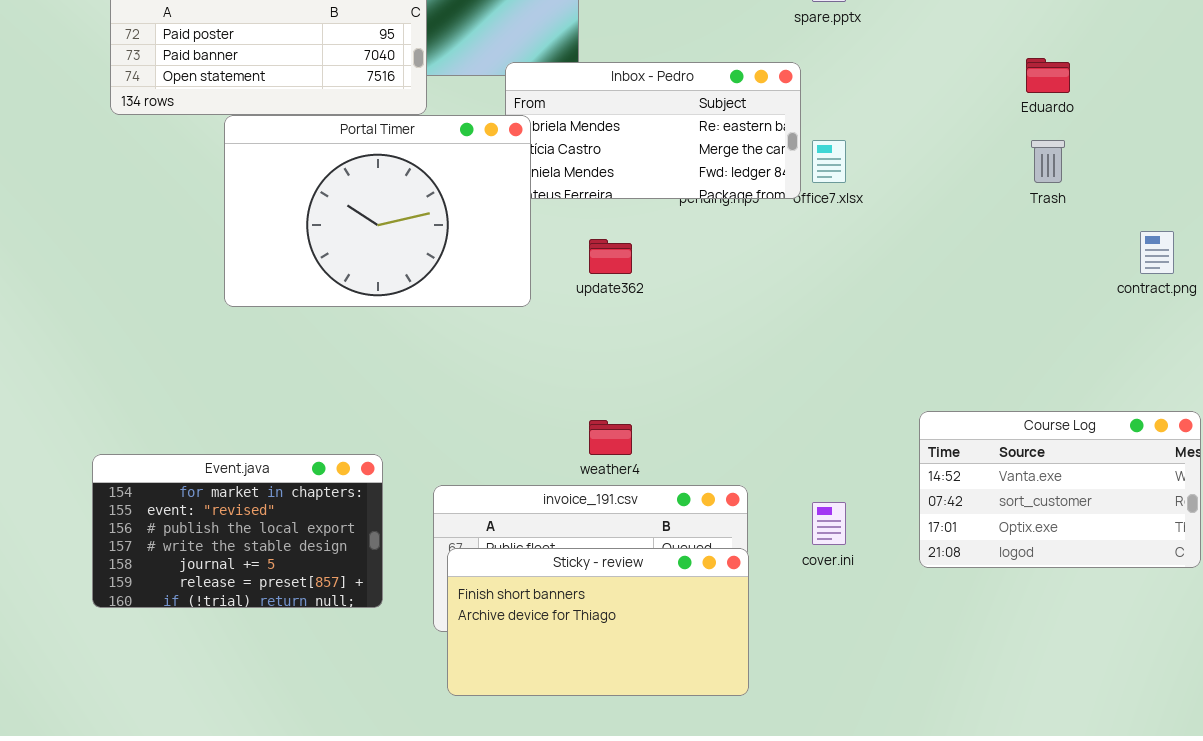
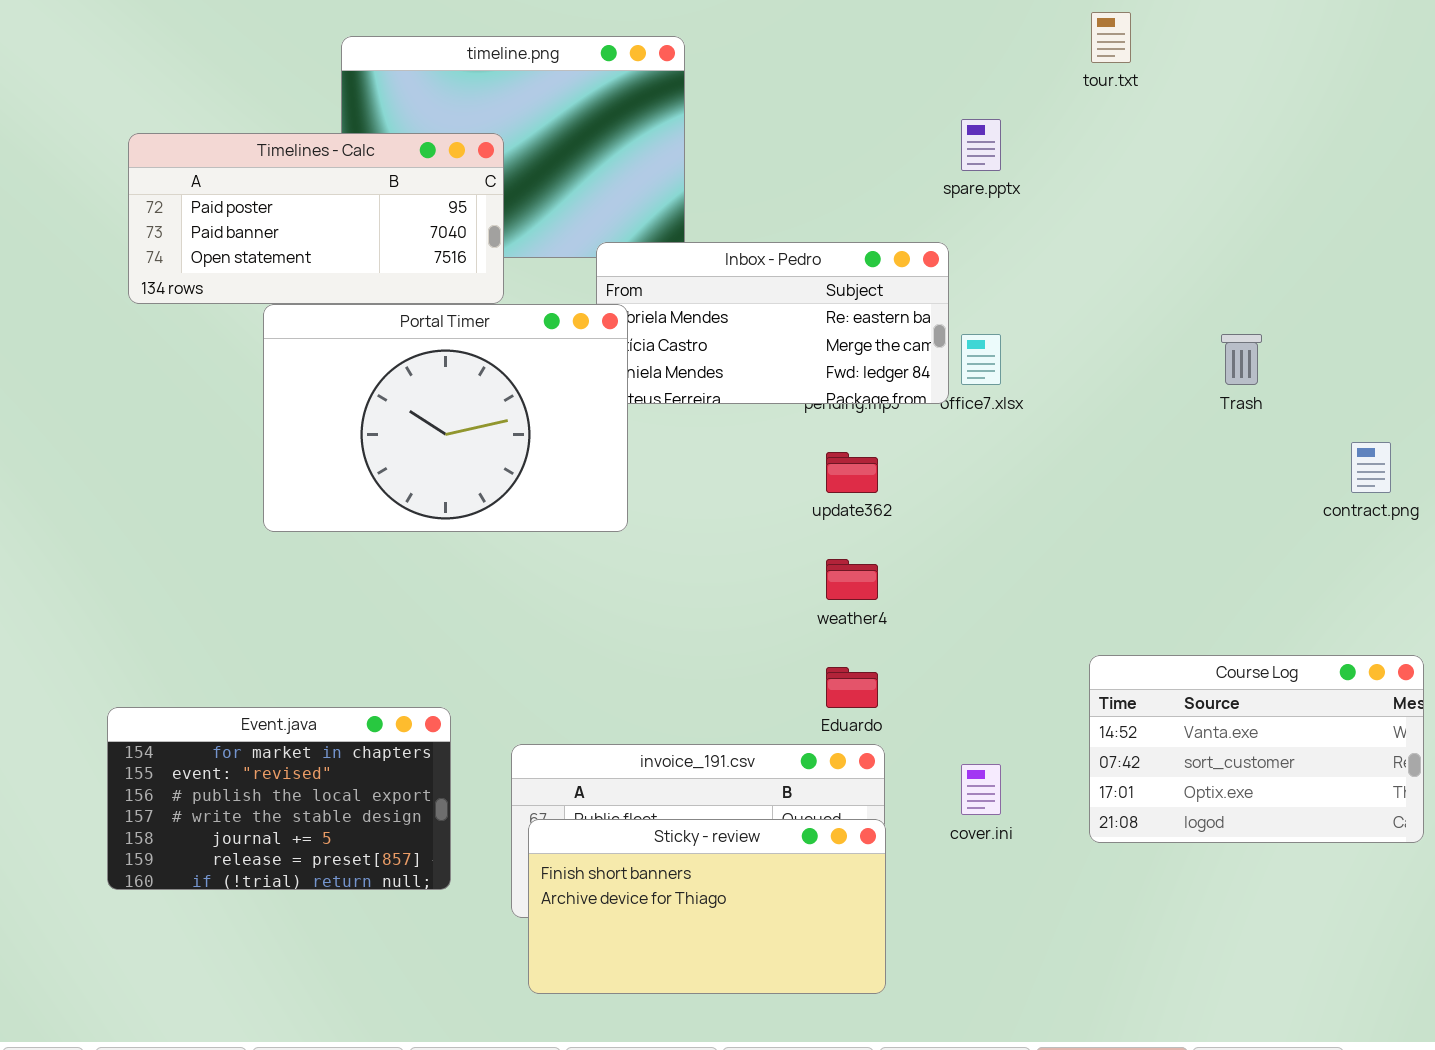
Eduardo: [1026,58,1070,93] -> [826,667,878,708], moved
update362: [589,239,632,274] -> [826,452,878,493], moved
weather4: [589,420,632,455] -> [826,559,878,600], moved

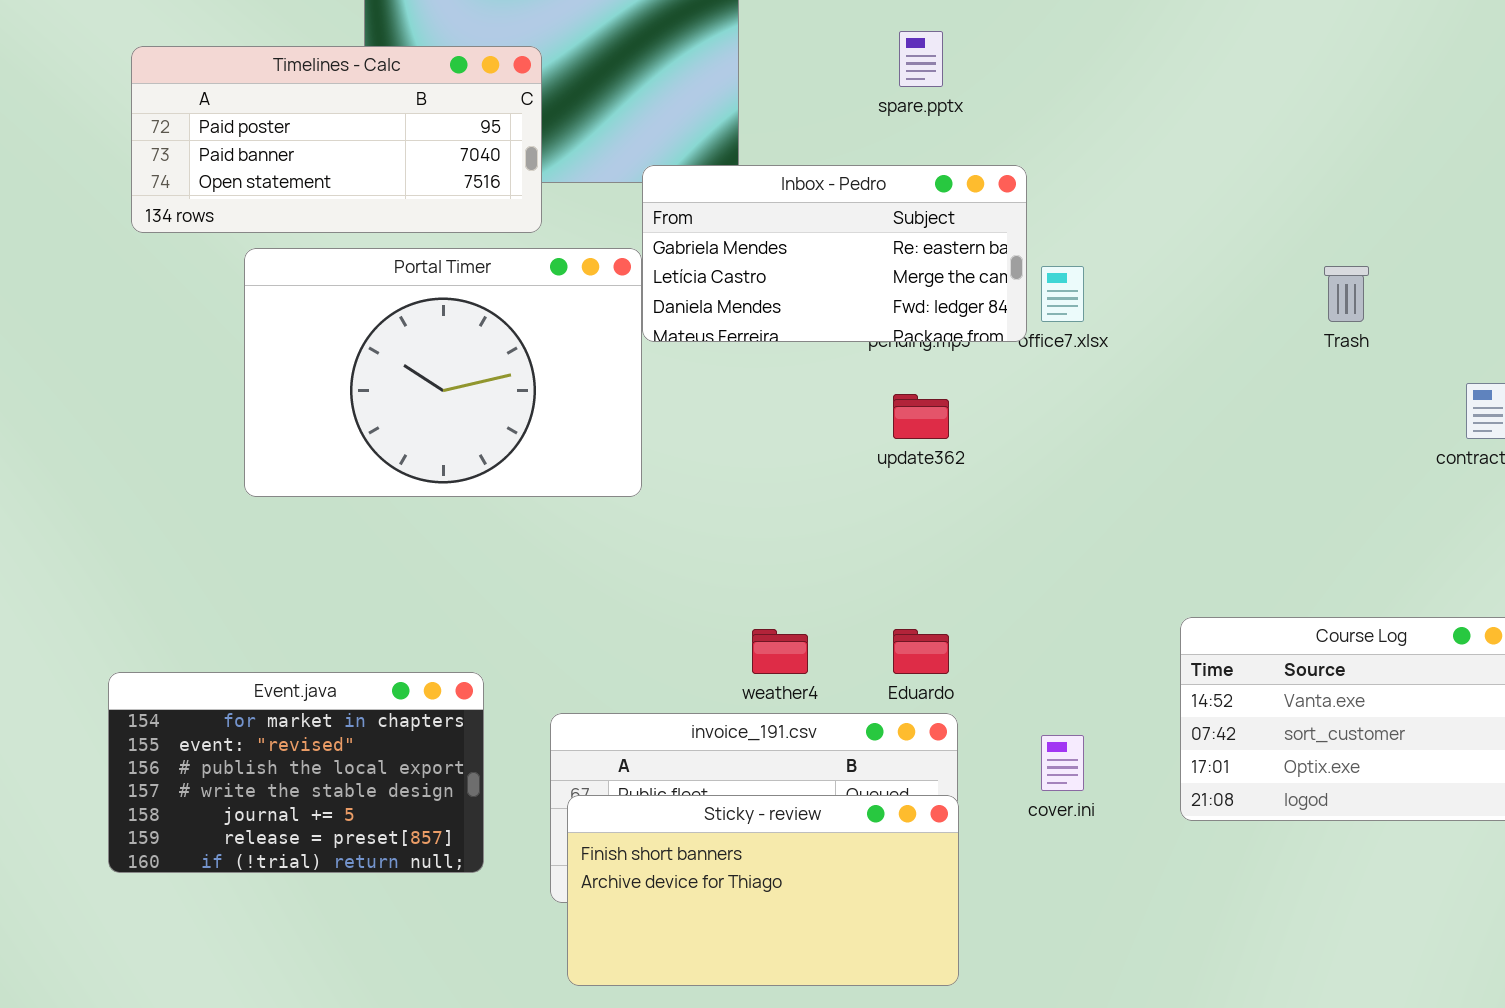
spare.pptx: [961,119,1001,171] -> [899,31,943,87], moved
Portal Timer: [263,304,628,532] -> [244,248,642,497], moved
weather4: [826,559,878,600] -> [752,629,808,674], moved

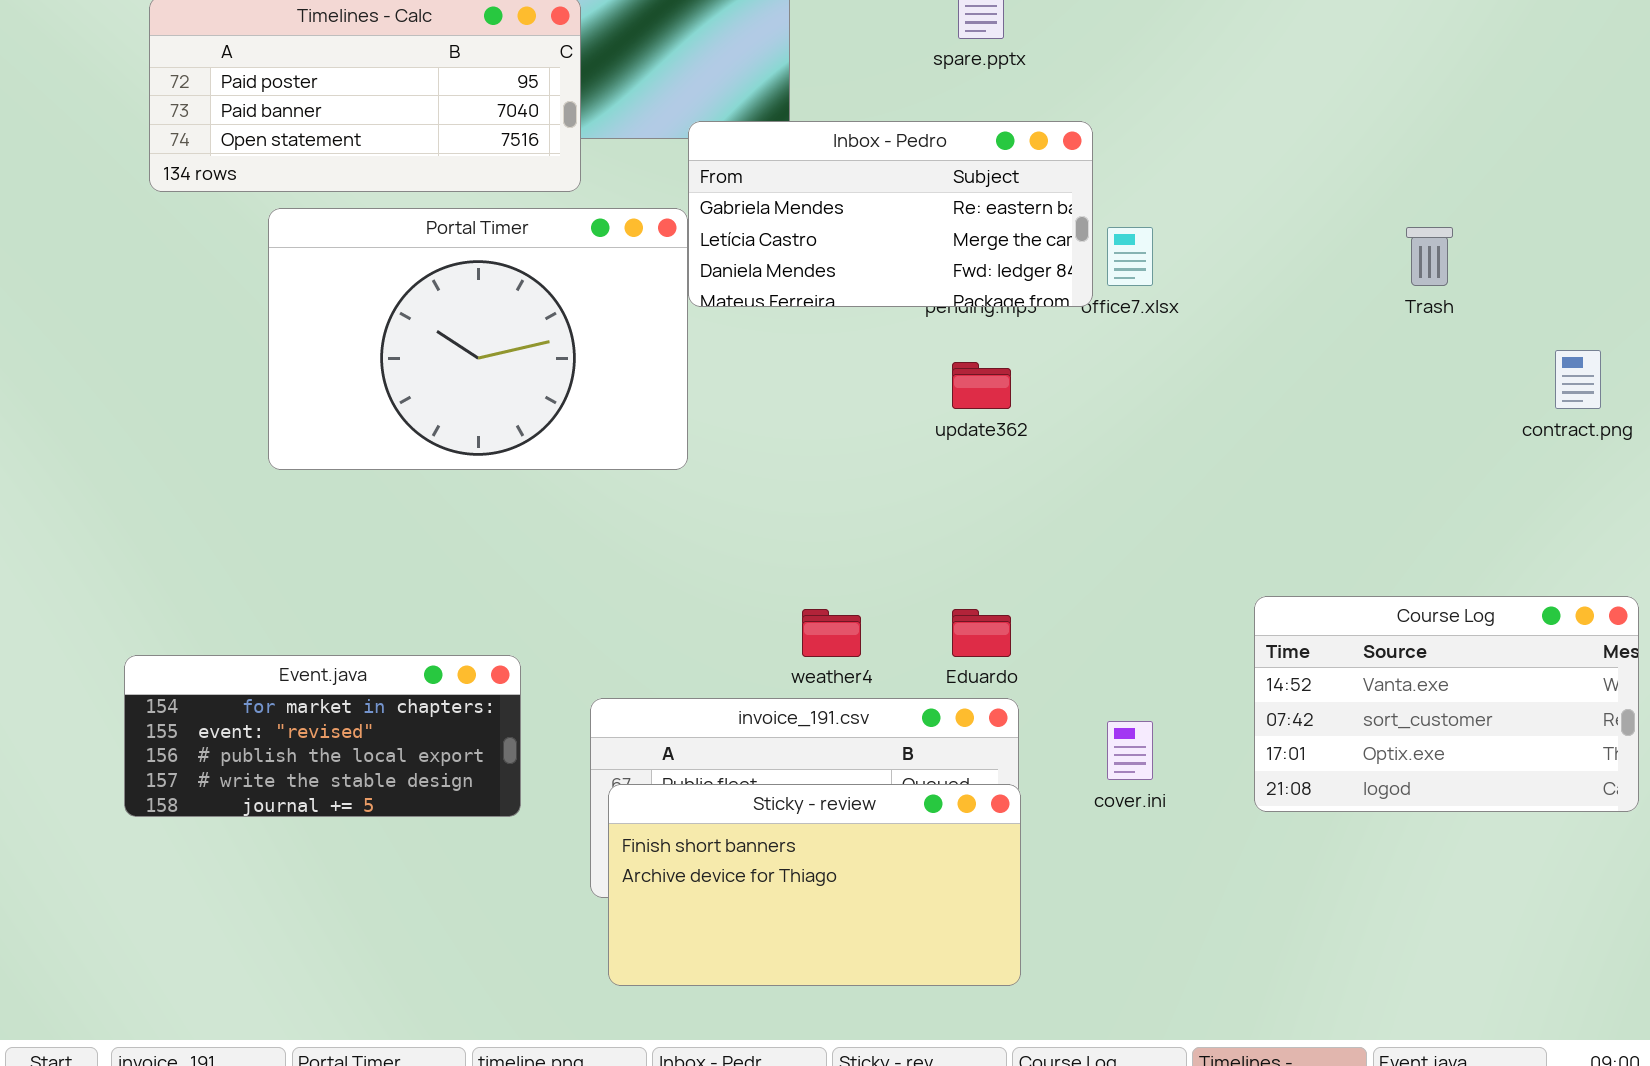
Event.java: [108,672,484,873] -> [124,655,521,817], resized

